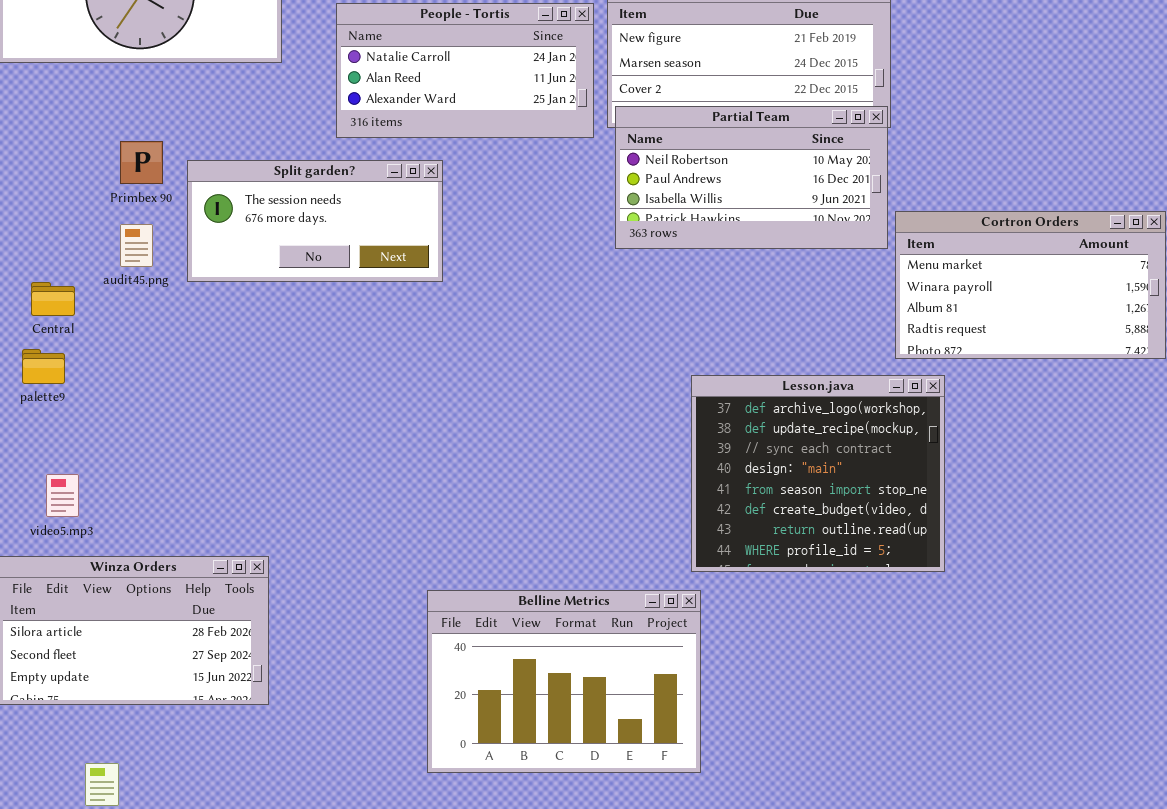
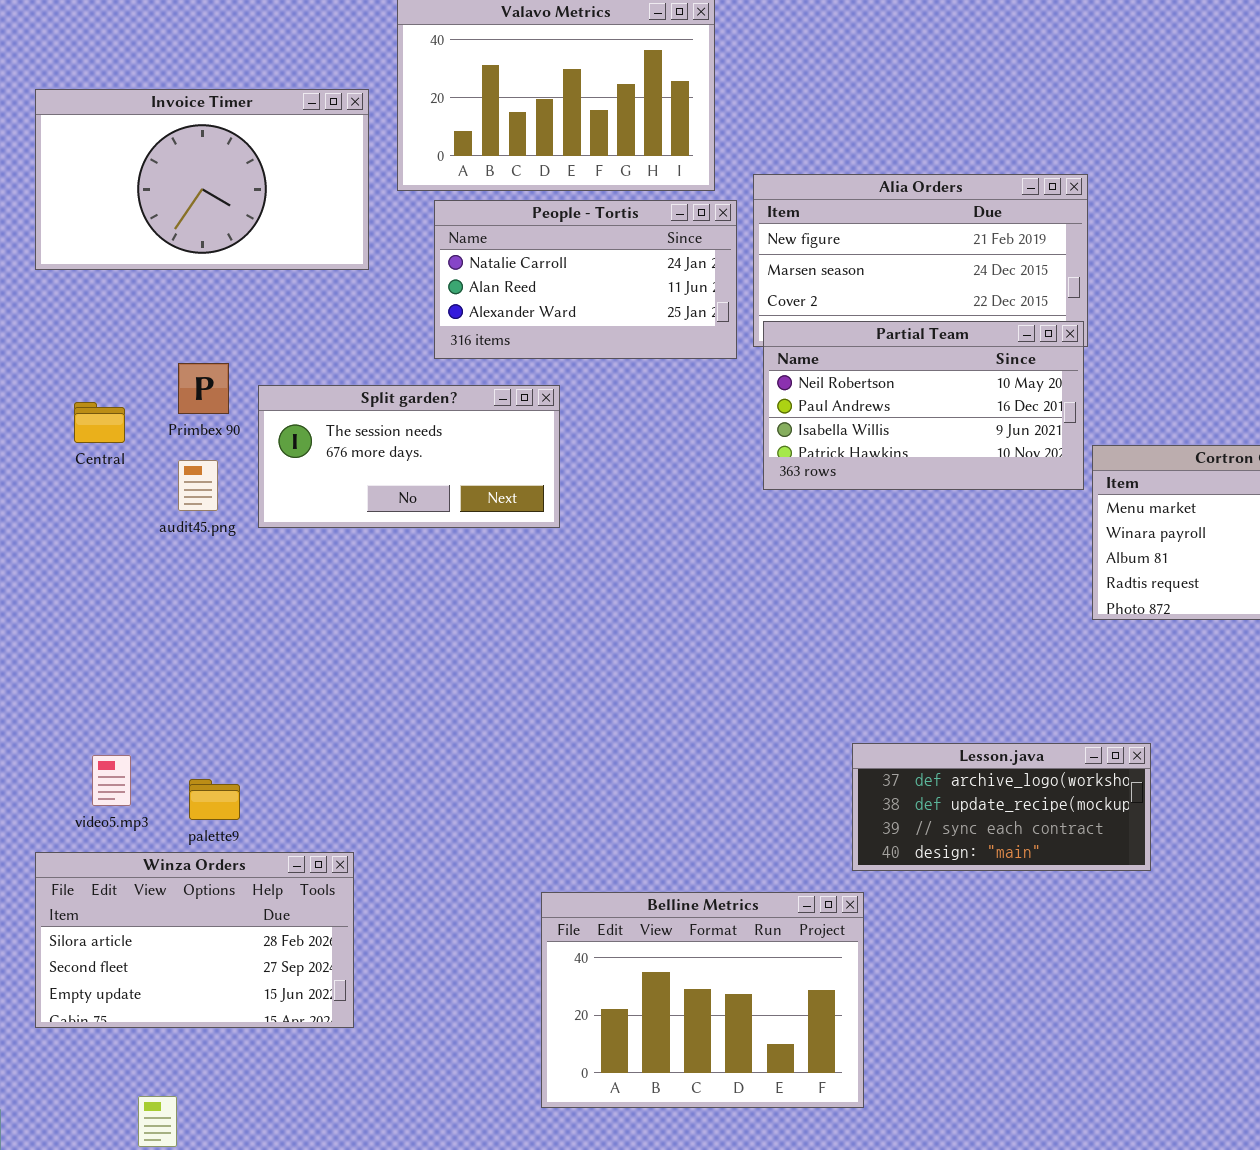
Central: [31,282,75,316] -> [74,402,125,443], moved
palette9: [22,349,65,384] -> [189,779,240,820], moved
Lesson.java: [691,375,945,572] -> [852,743,1151,871], resized

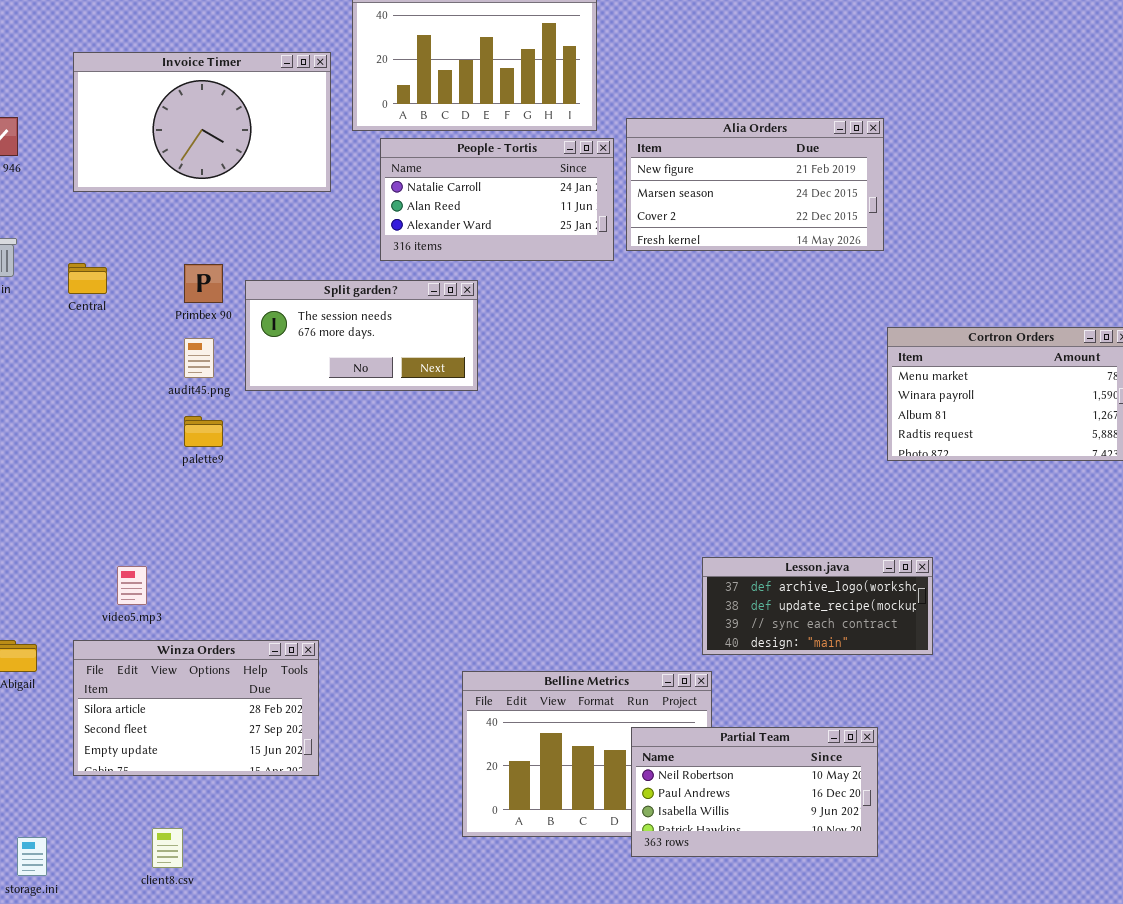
Partial Team: [763,321,1084,490] -> [631,727,878,857], moved
Central: [74,402,125,443] -> [68,263,107,294], moved
palette9: [189,779,240,820] -> [184,416,223,447], moved

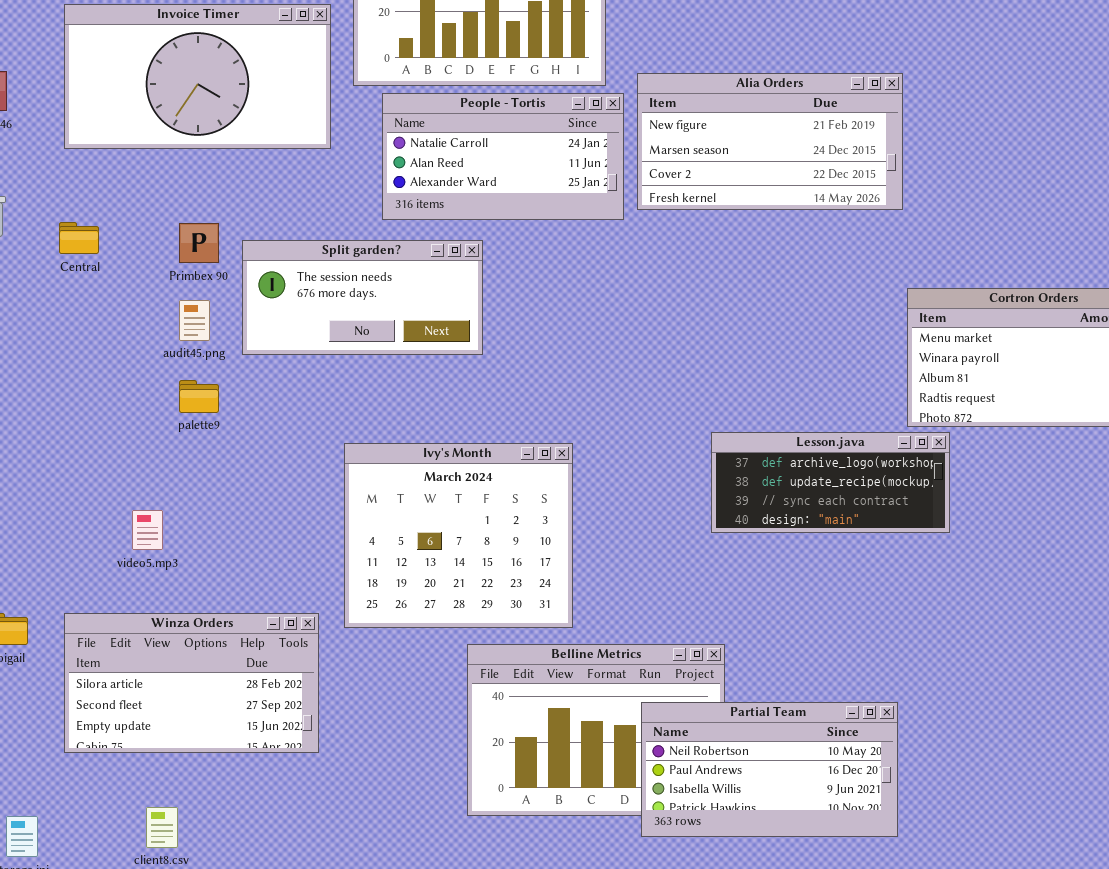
Ivy's Month: none -> [344,443,573,628], opened
Lesson.java: [702,557,933,655] -> [711,432,950,533], moved
video5.mp3: [117,566,147,605] -> [132,510,163,550], moved

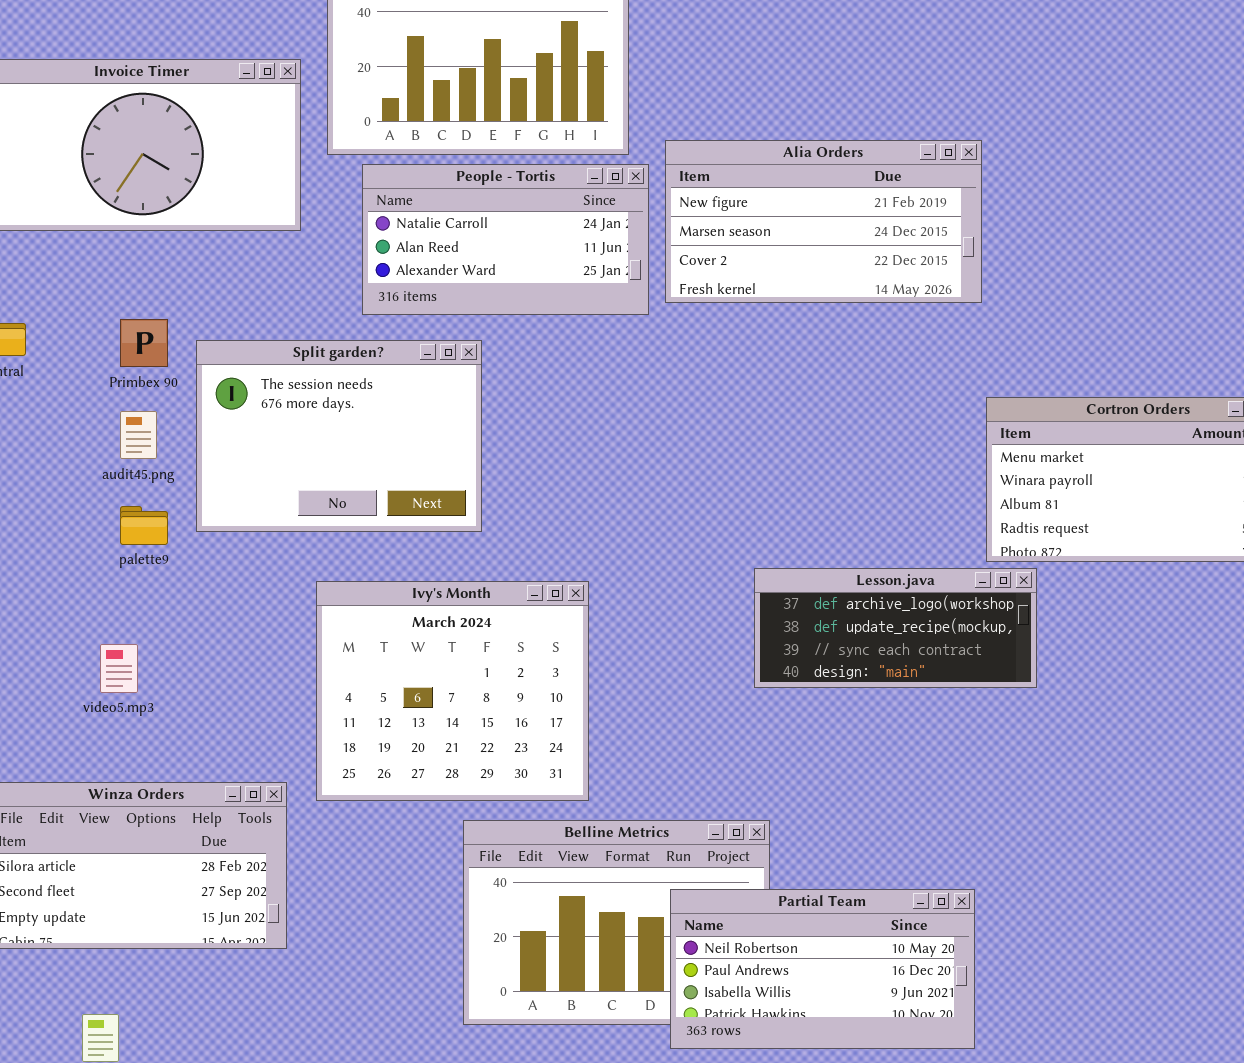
Split garden?: [242,240,483,355] -> [196,340,482,532], resized
video5.mp3: [132,510,163,550] -> [100,644,138,693], moved

